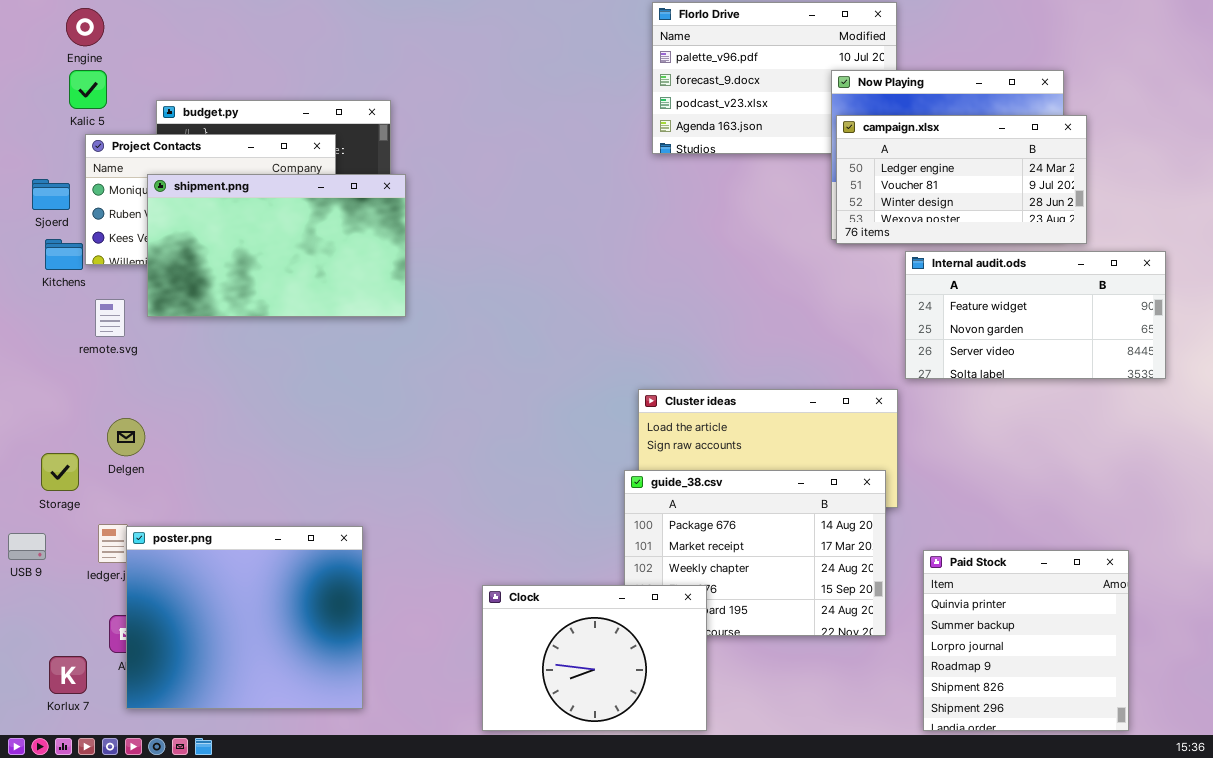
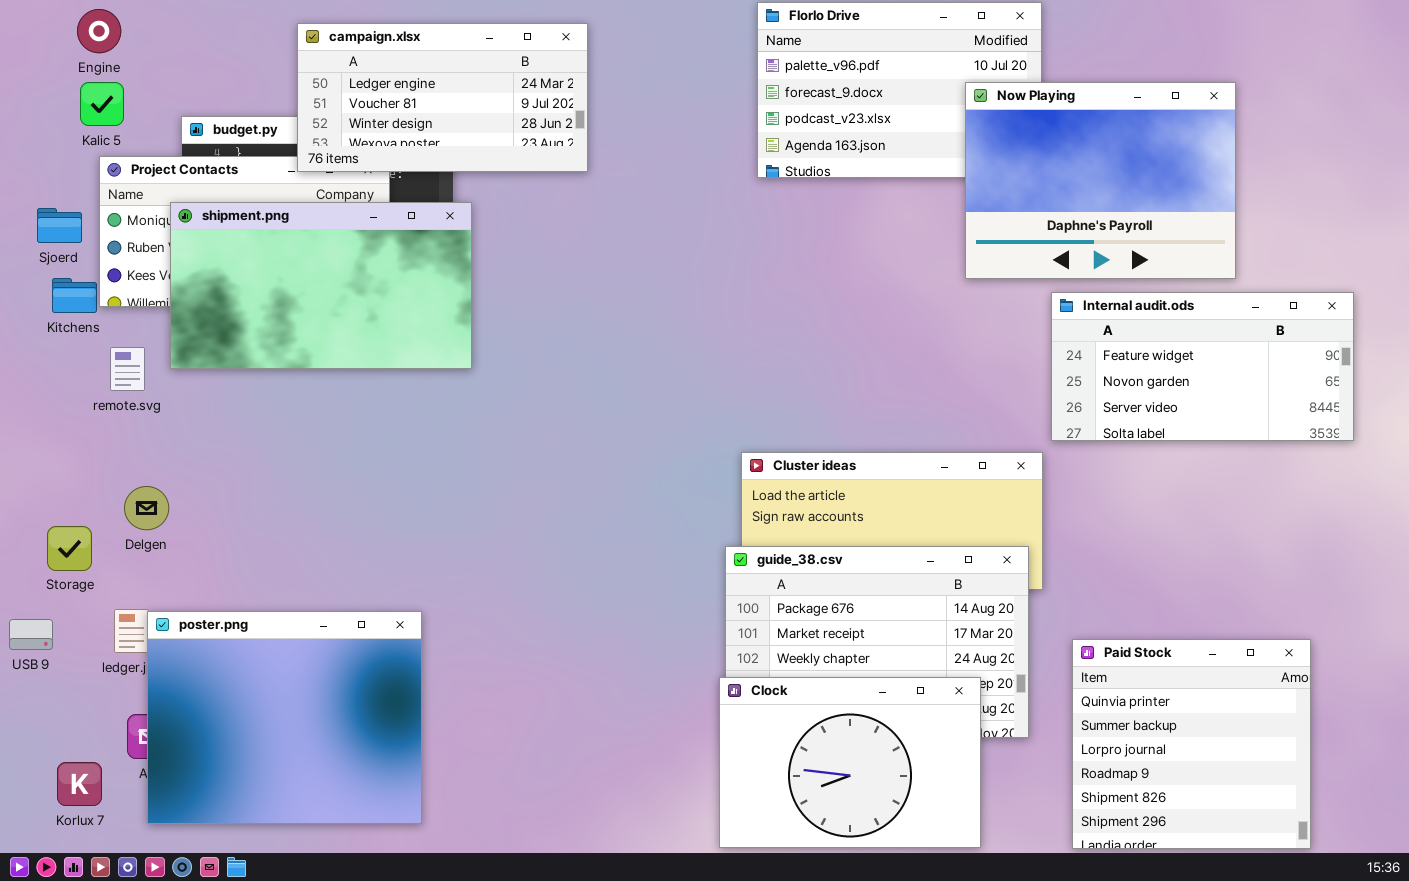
campaign.xlsx: [836,115,1087,244] -> [297,23,588,172], moved
Clock: [482,585,707,731] -> [719,677,981,848], moved

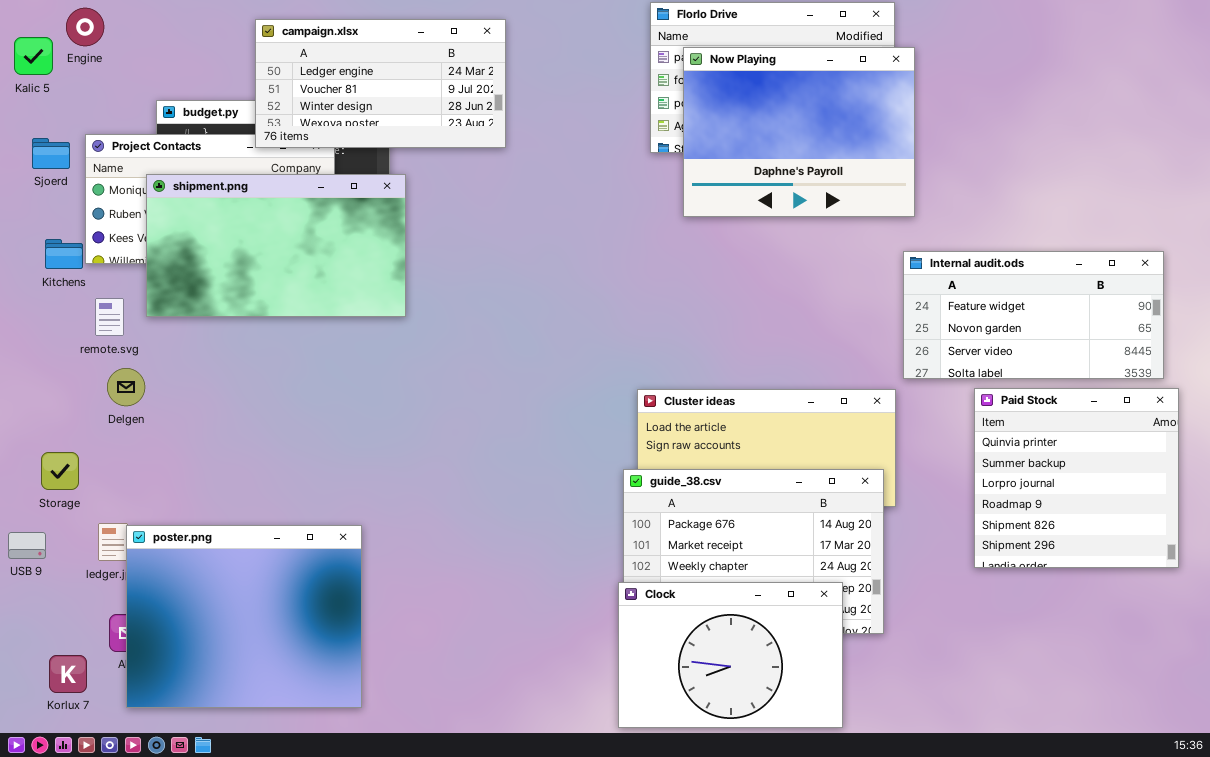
Kalic 5: [80,82,124,126] -> [14,37,53,75], moved
Now Playing: [965,82,1236,279] -> [683,47,915,217], moved
Sjoerd: [37,208,82,243] -> [32,138,70,169], moved
Delgen: [124,486,169,530] -> [107,368,145,406], moved
Paid Stock: [1072,639,1311,849] -> [974,388,1179,568], moved

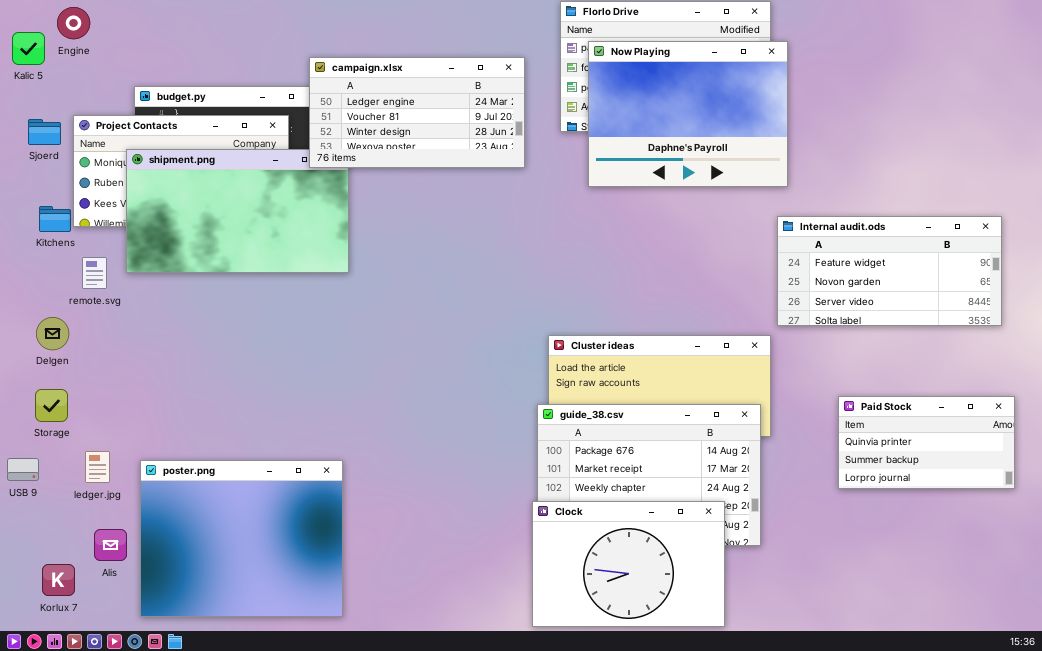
campaign.xlsx: [255,19,506,148] -> [309,57,525,168], moved
Delgen: [107,368,145,406] -> [36,317,69,350], moved
Paid Stock: [974,388,1179,568] -> [838,396,1015,489], resized
poster.png: [126,525,362,708] -> [140,460,343,617], moved

